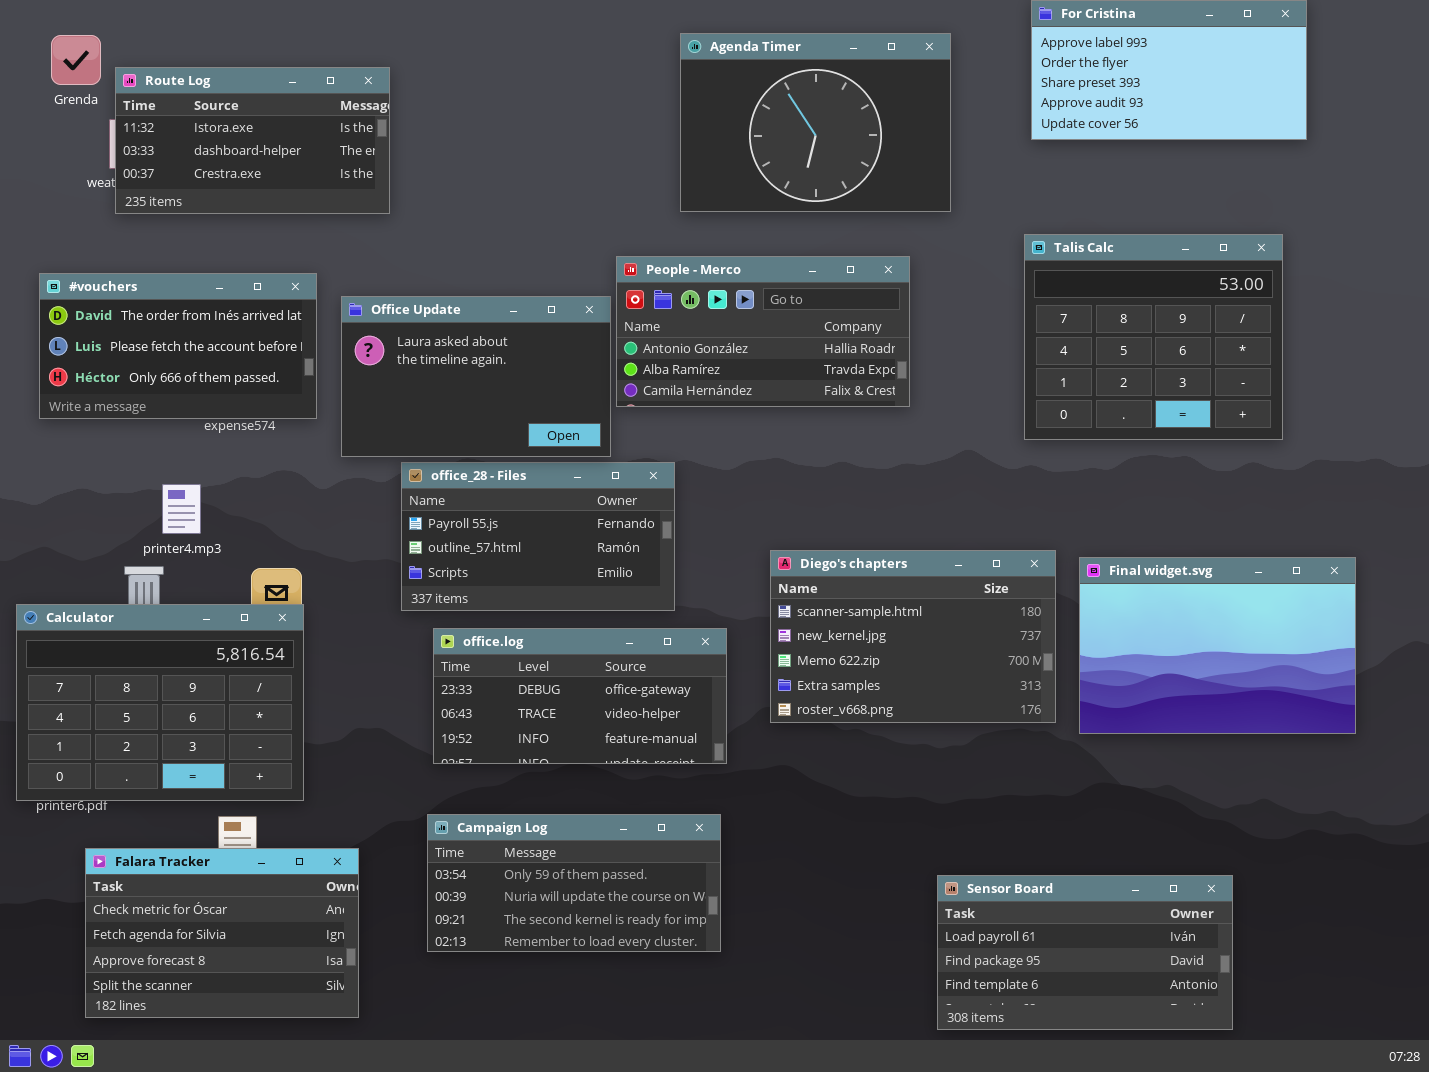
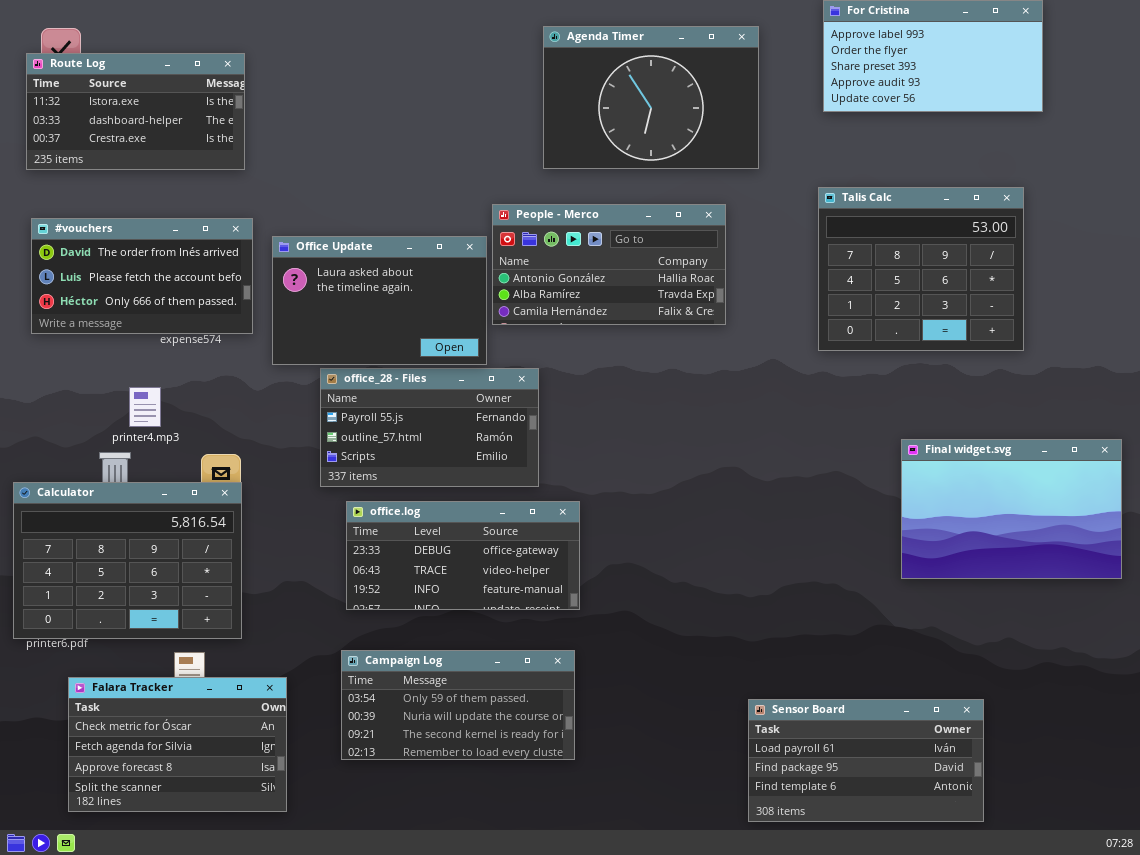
Route Log: [115,67,390,214] -> [26,53,245,170], moved
Diego's chapters: [770,550,1056,723] -> none, closed
Final widget.svg: [1079,557,1356,734] -> [901,439,1122,579], moved

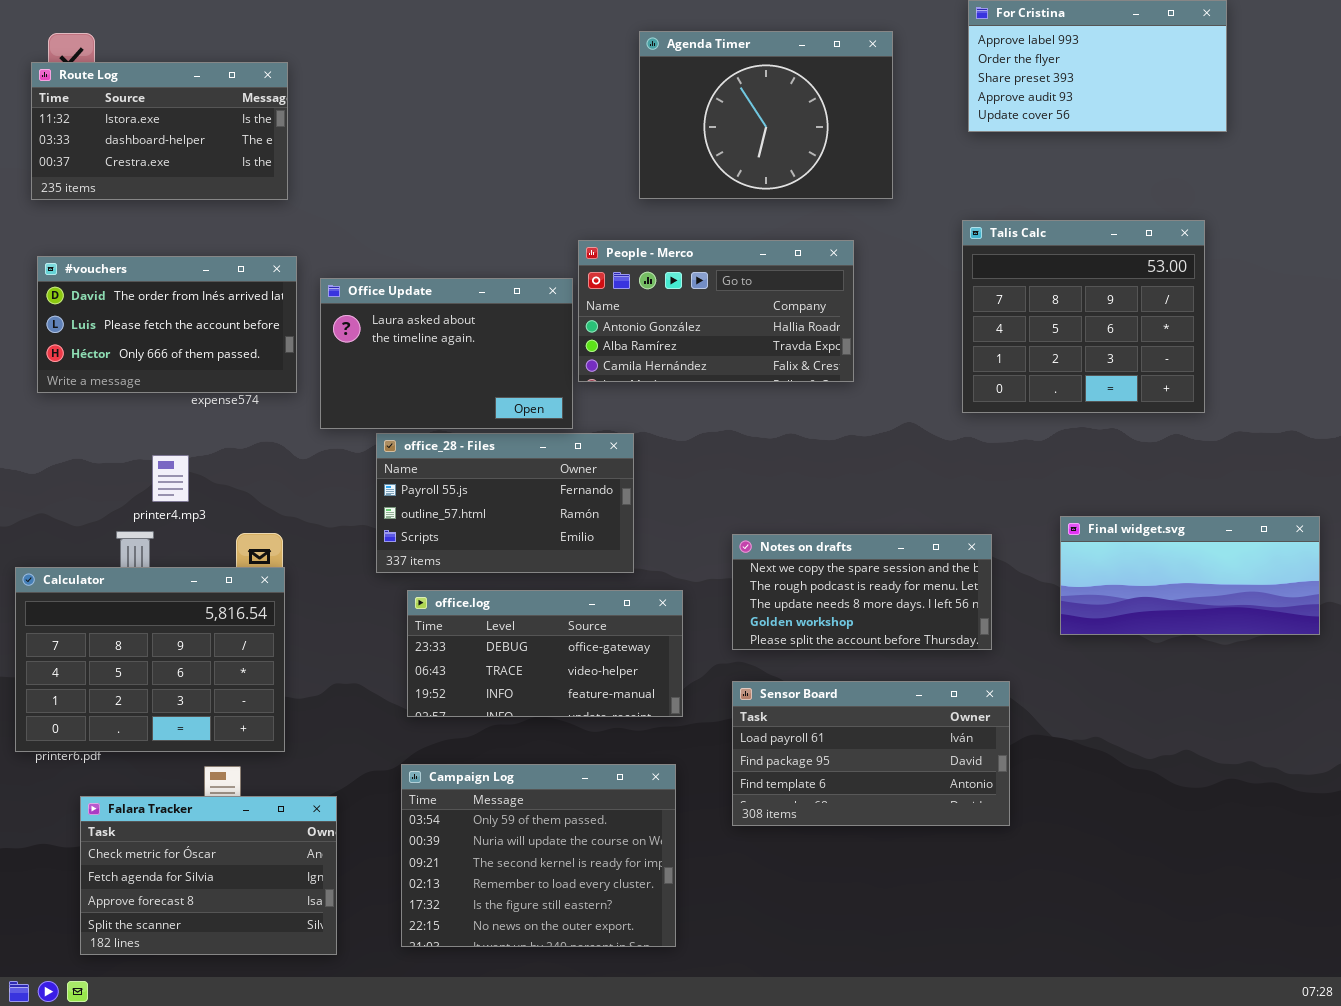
Final widget.svg: [901,439,1122,579] -> [1060,516,1320,635], resized
Notes on drafts: none -> [732,534,992,650], opened
Campaign Log: [341,650,575,760] -> [401,764,676,947], resized
Sensor Board: [748,699,984,822] -> [732,681,1010,826], moved

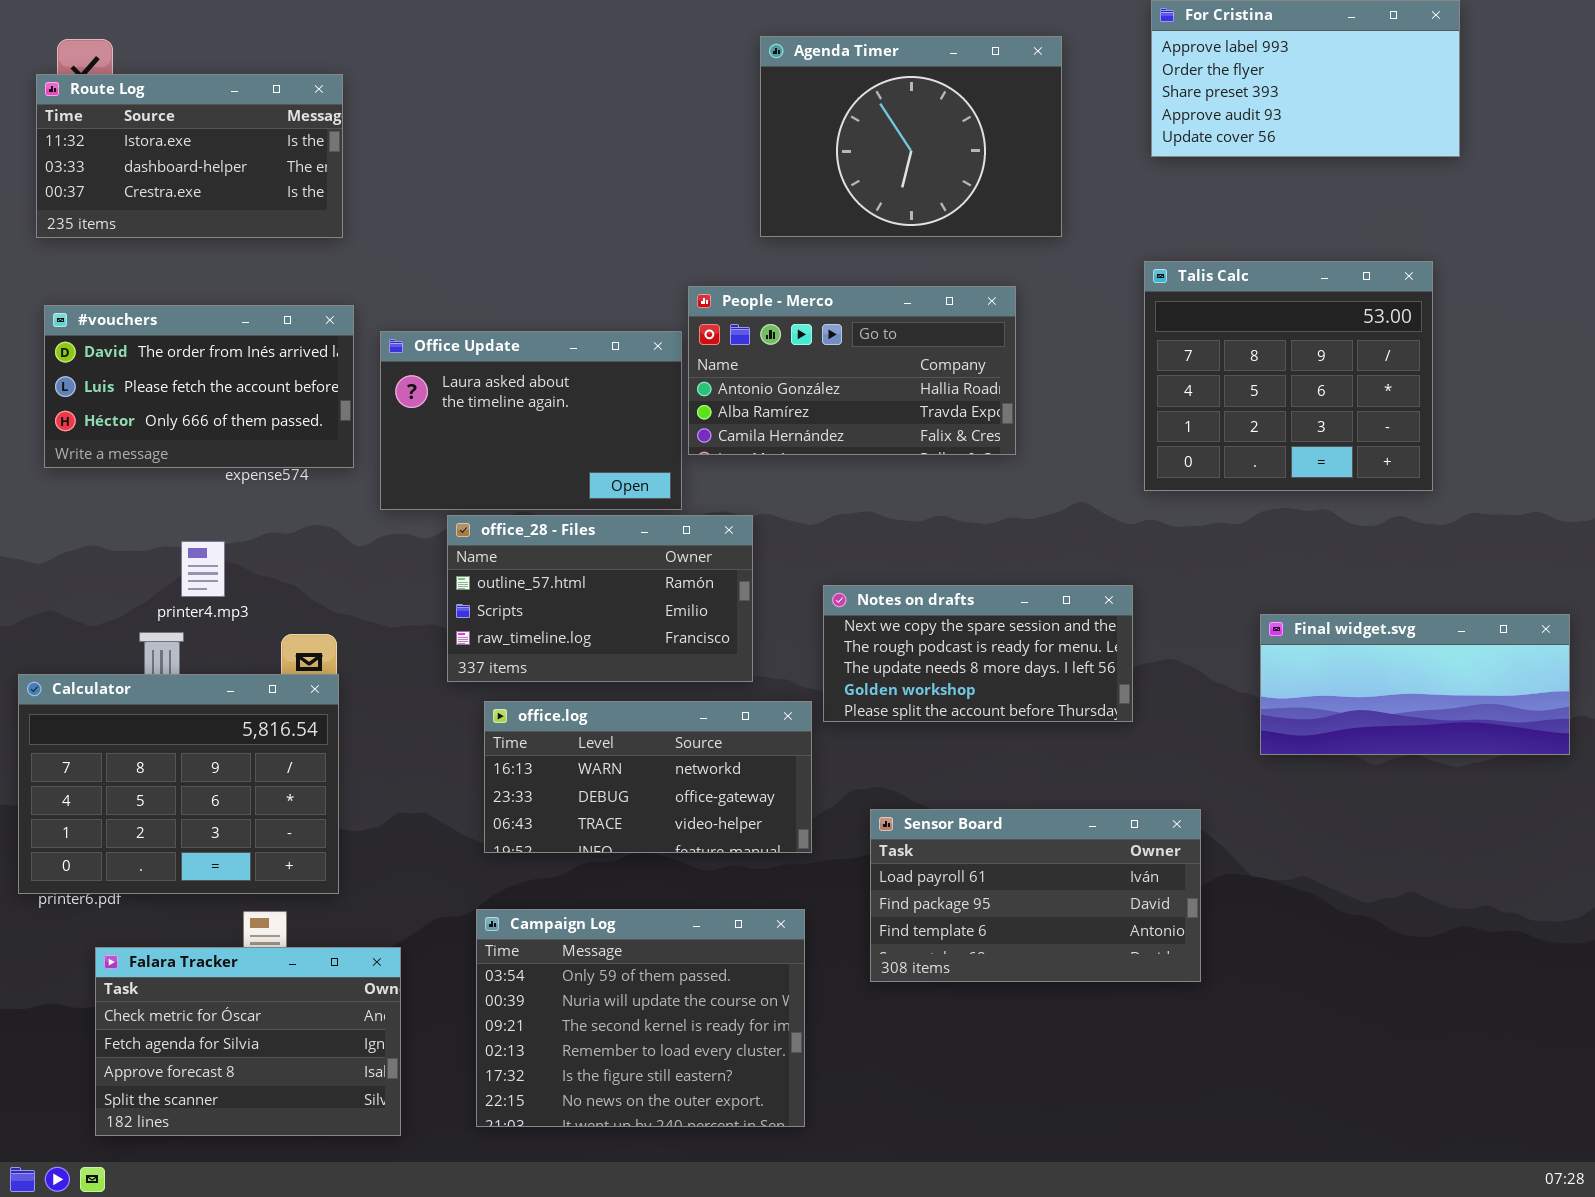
office_28 - Files: [376,433,634,573] -> [447,515,753,682], scrolled down 1 row
Notes on drafts: [732,534,992,650] -> [823,585,1133,722], moved
office.log: [407,590,683,717] -> [484,701,812,853], scrolled up 1 row

